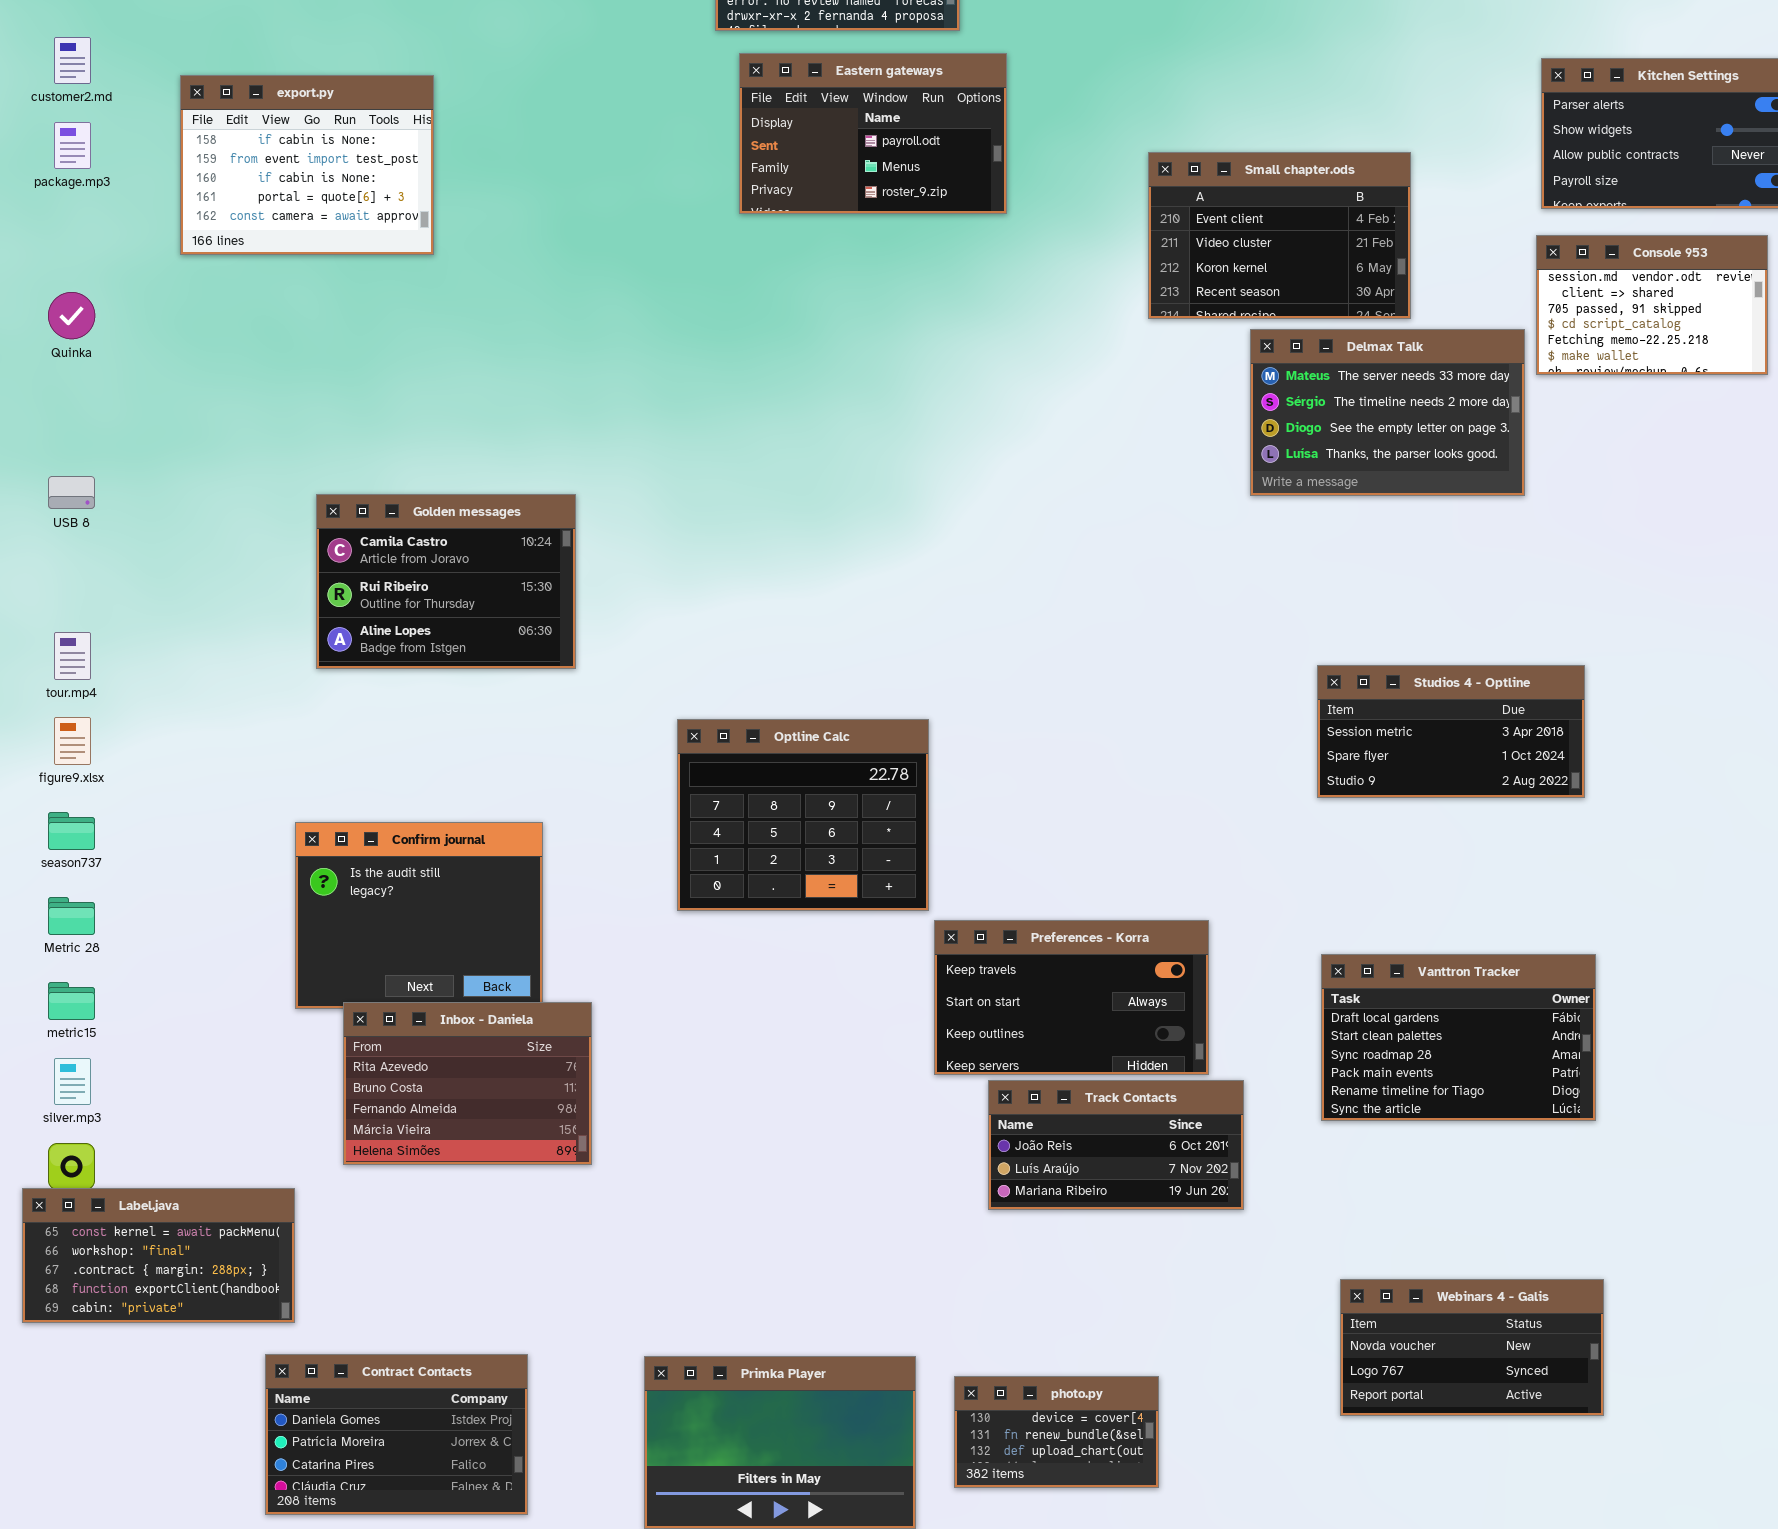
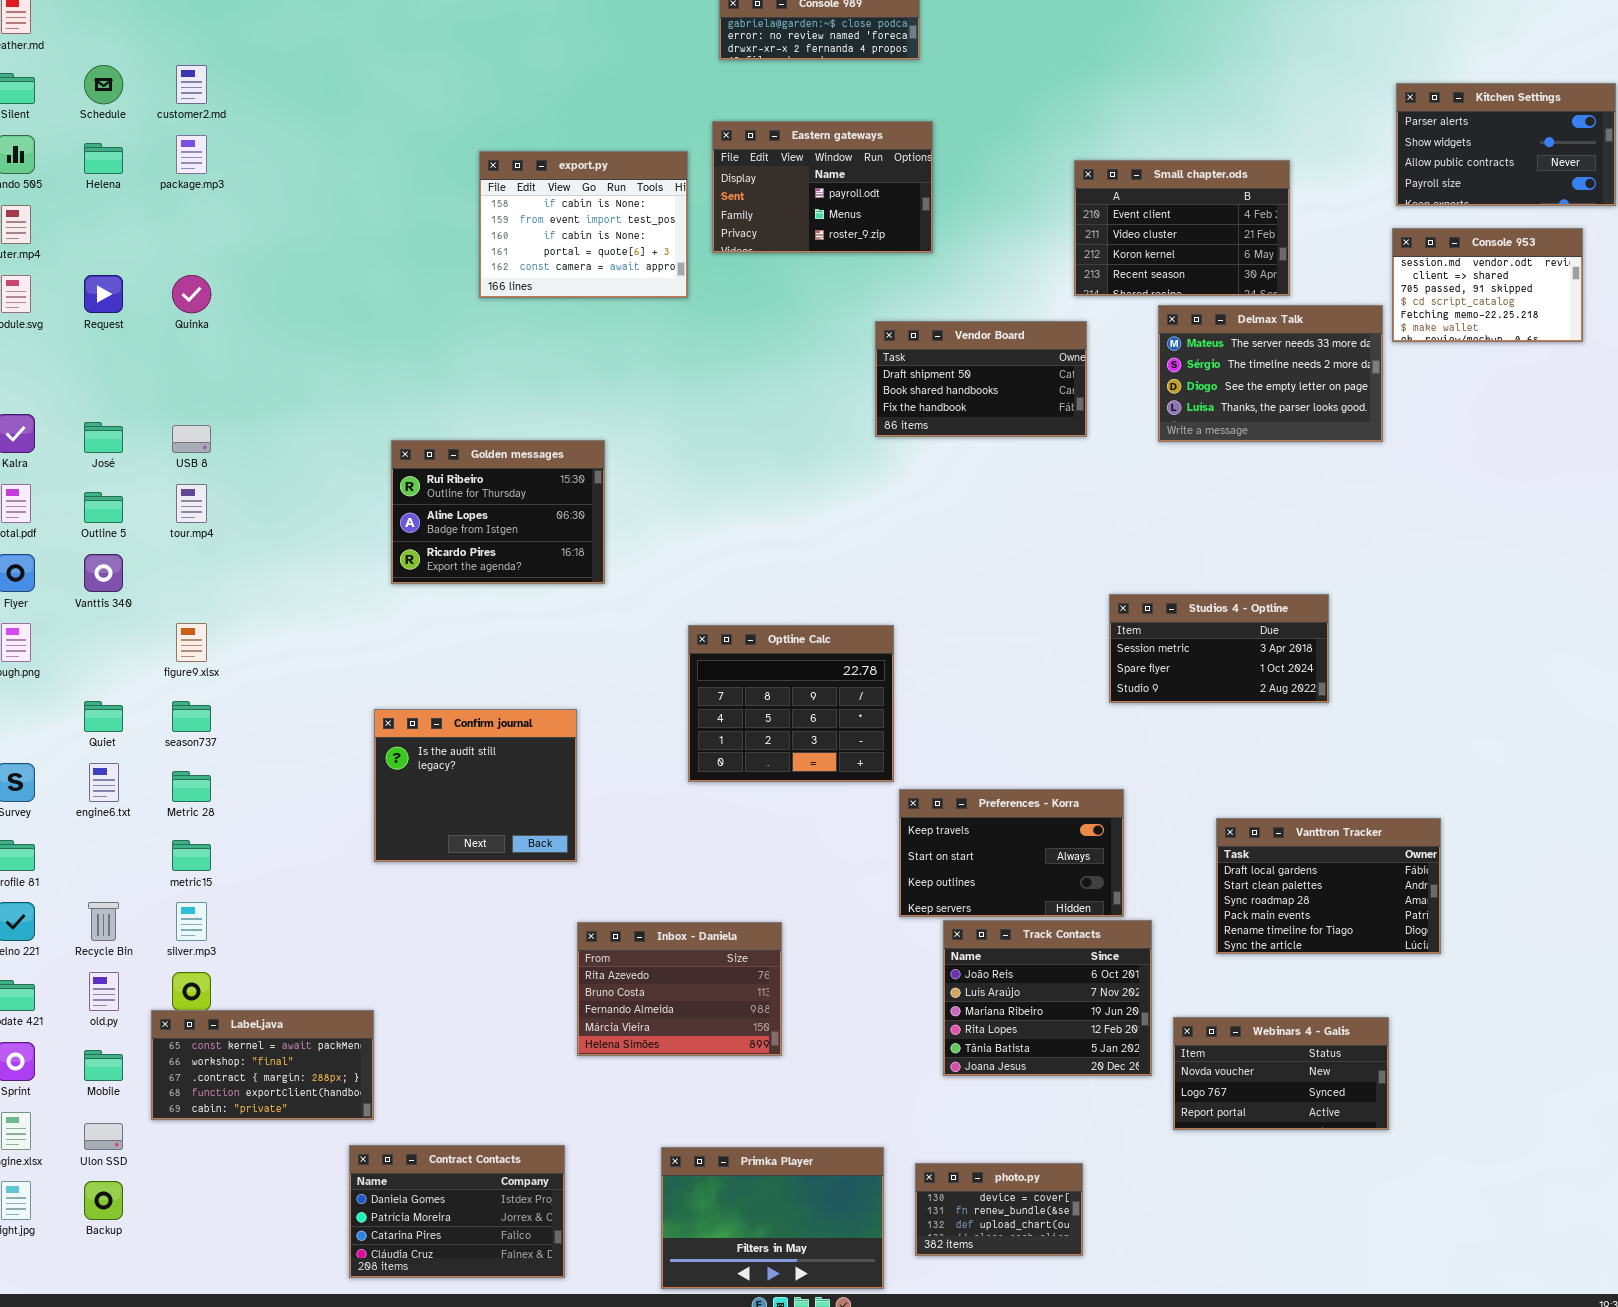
Eastern gateways: [739,53,1007,214] -> [712,121,933,253], moved
export.py: [180,75,434,255] -> [479,151,688,298], moved
Vendor Board: none -> [875,321,1087,437], opened
Golden messages: [316,494,576,669] -> [391,440,605,584], scrolled down 1 row
tour.mp4: [54,632,91,680] -> [176,484,207,523], moved
Studios 4 - Optline: [1317,665,1585,798] -> [1109,594,1329,703], moved
Inbox - Daniela: [343,1002,592,1165] -> [577,922,782,1056], moved
Track Contacts: [988,1080,1244,1210] -> [943,920,1152,1076], resized
Webinars 4 - Galis: [1340,1279,1604,1416] -> [1173,1017,1389,1130], moved

